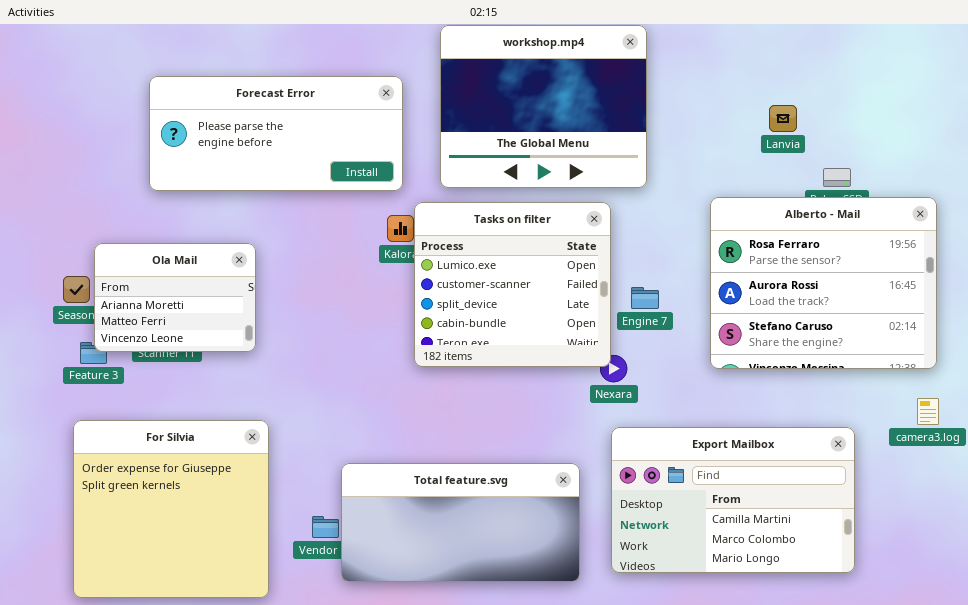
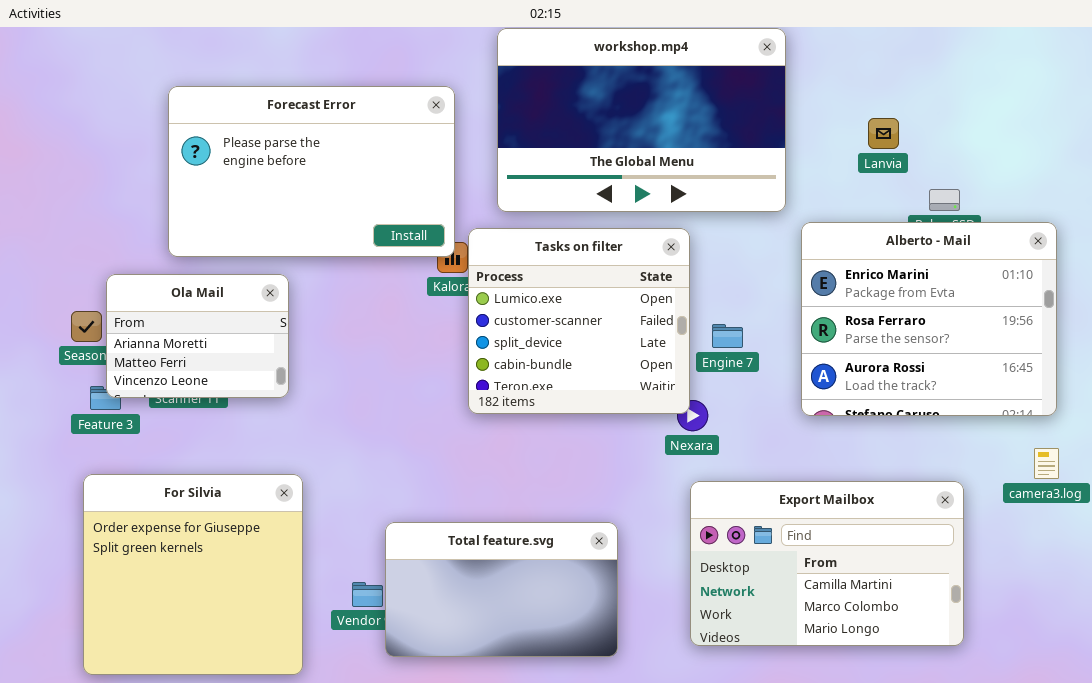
workshop.mp4: [440,25,647,188] -> [497,28,786,212], resized
Forecast Error: [149,76,403,191] -> [168,86,455,257], resized
Alberto - Mail: [710,197,937,369] -> [801,222,1057,416], scrolled up 1 row
Total feature.svg: [341,463,580,582] -> [385,522,618,657], resized

